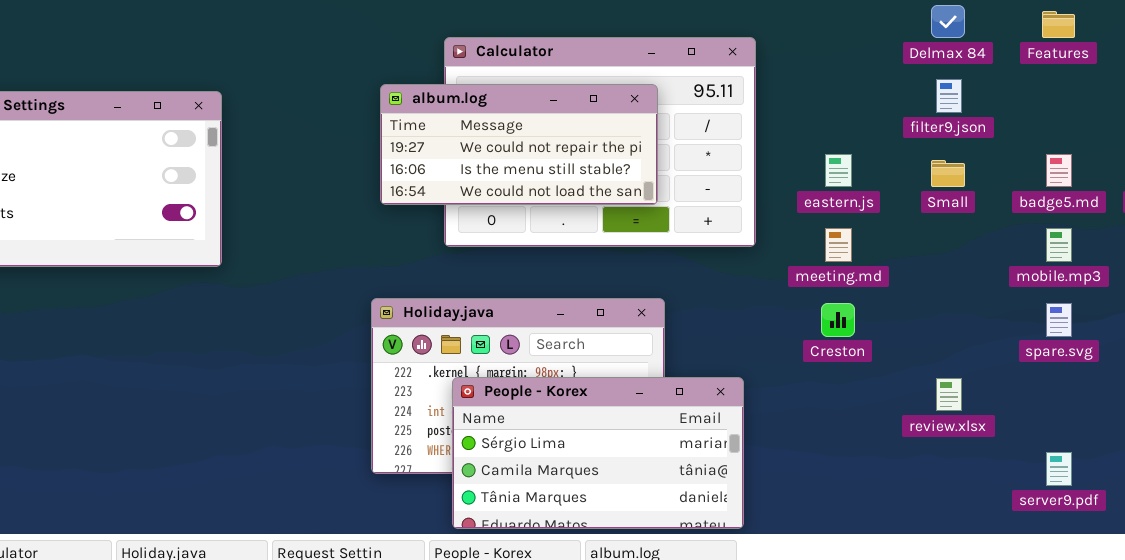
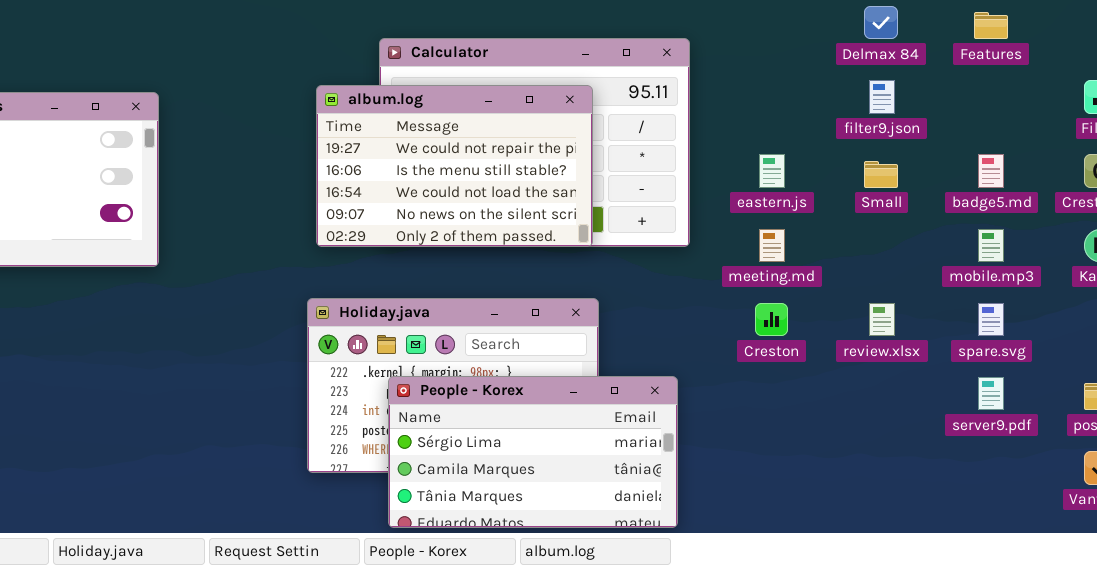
album.log: [380,84,658,205] -> [316,85,593,247], resized
review.xlsx: [936,378,962,411] -> [869,303,895,336], moved
server9.pdf: [1046,452,1072,486] -> [978,377,1004,410], moved

